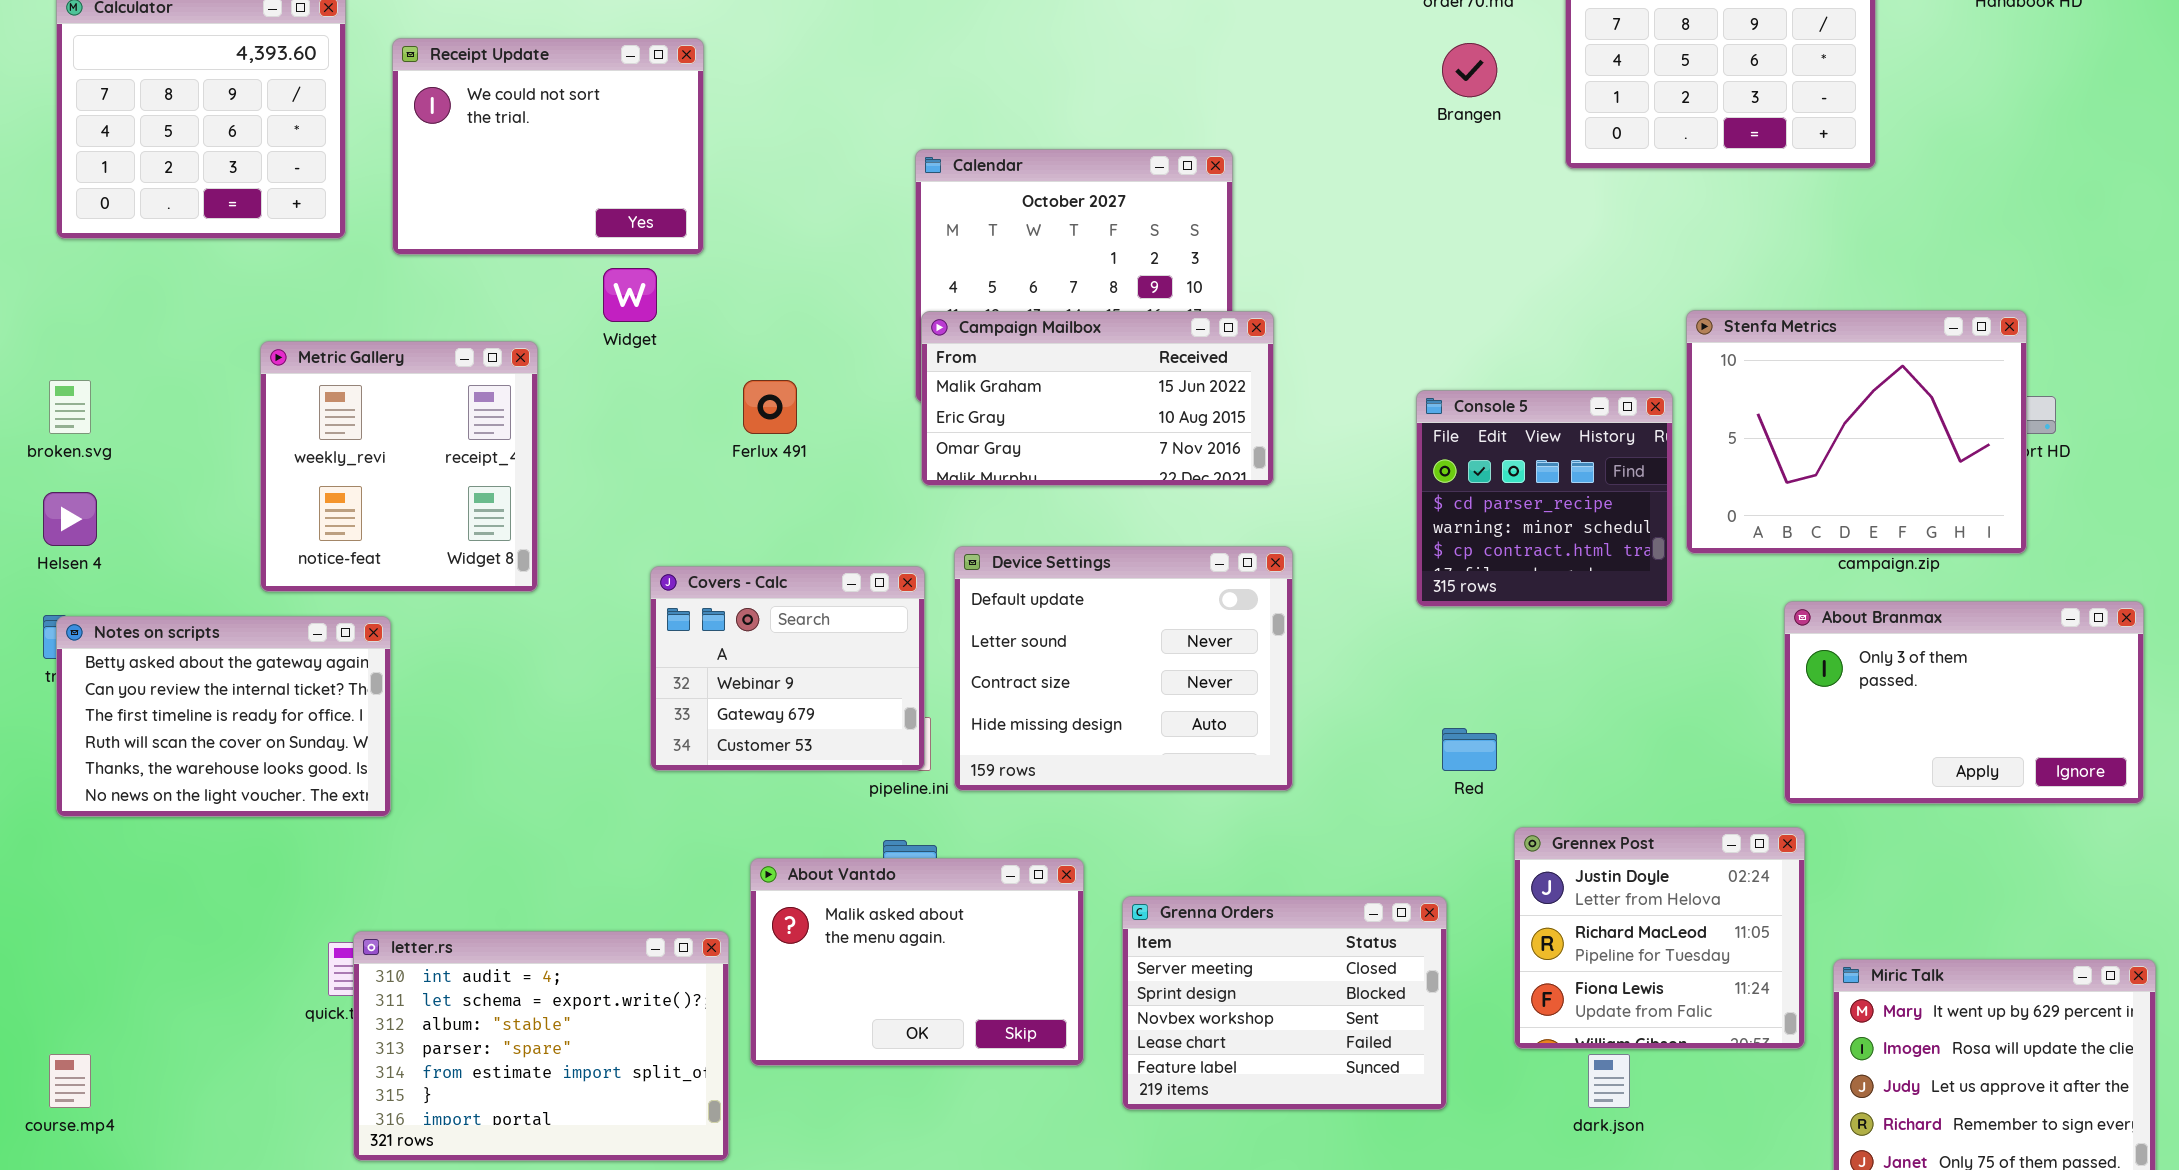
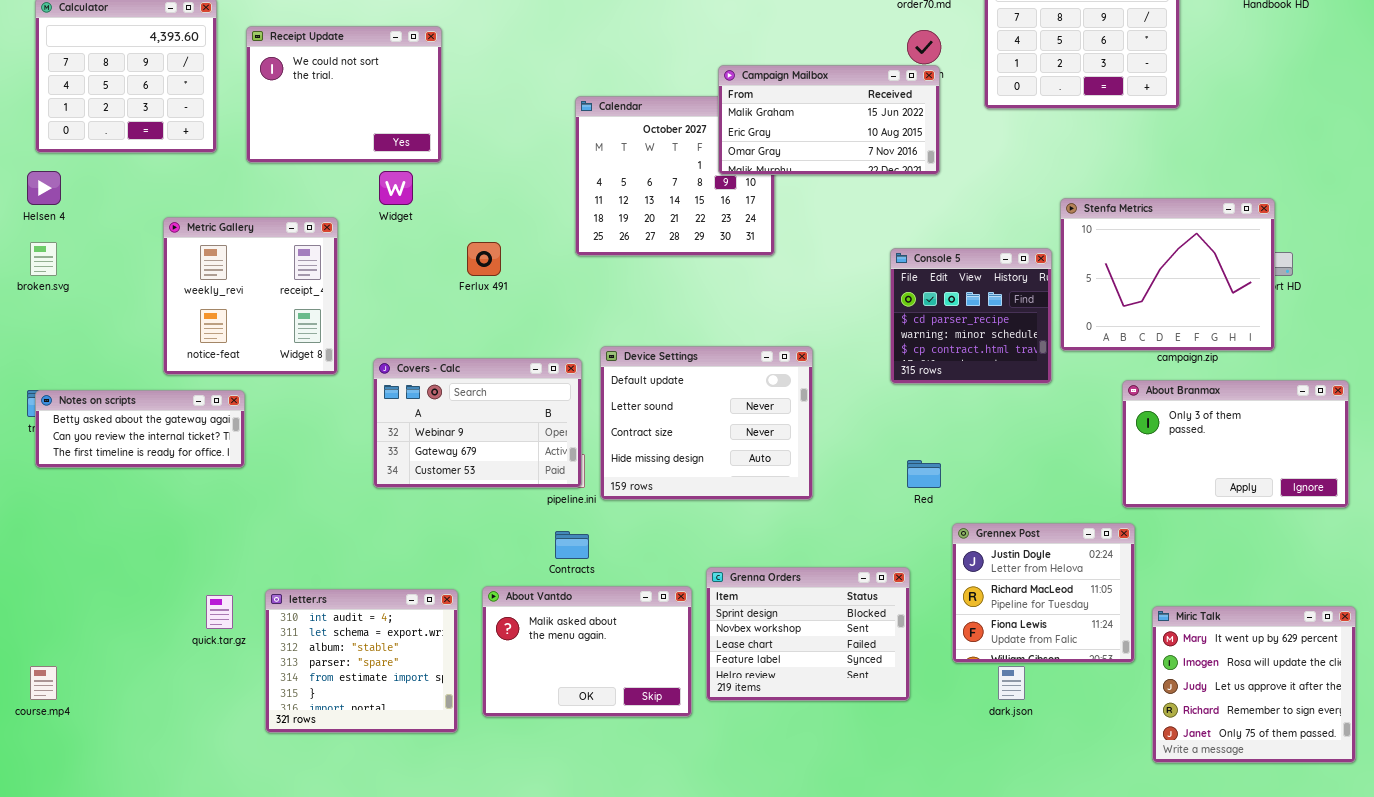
Campaign Mailbox: [921,311,1274,486] -> [718,65,940,175], moved
Helsen 4: [43,492,97,546] -> [27,171,61,205], moved
Covers - Calc: [650,566,925,771] -> [373,358,582,488], resized
Notes on scripts: [56,616,391,817] -> [35,390,245,468], resized
About Vantdo: [750,858,1084,1066] -> [482,586,692,717], moved
Grenna Orders: [1122,896,1447,1110] -> [706,567,910,701], scrolled down 1 row
letter.rs: [353,931,729,1161] -> [265,589,458,733], resized

